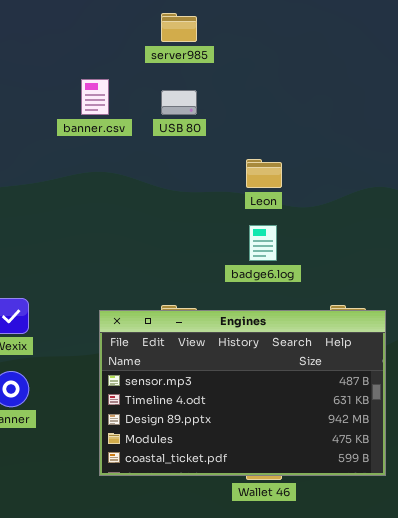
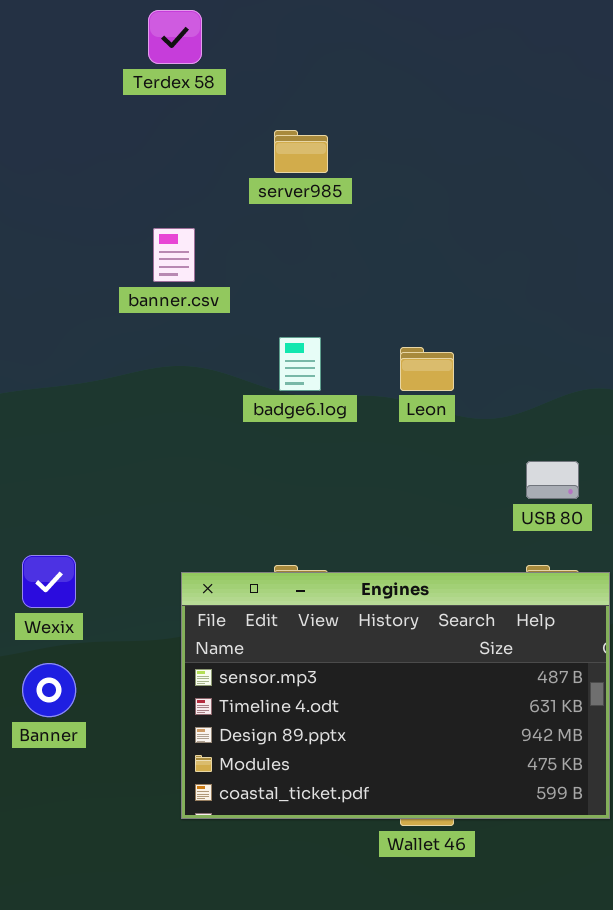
USB 80: [161,90,197,115] -> [526,461,579,499], moved
badge6.log: [249,225,277,261] -> [279,337,321,391], moved

